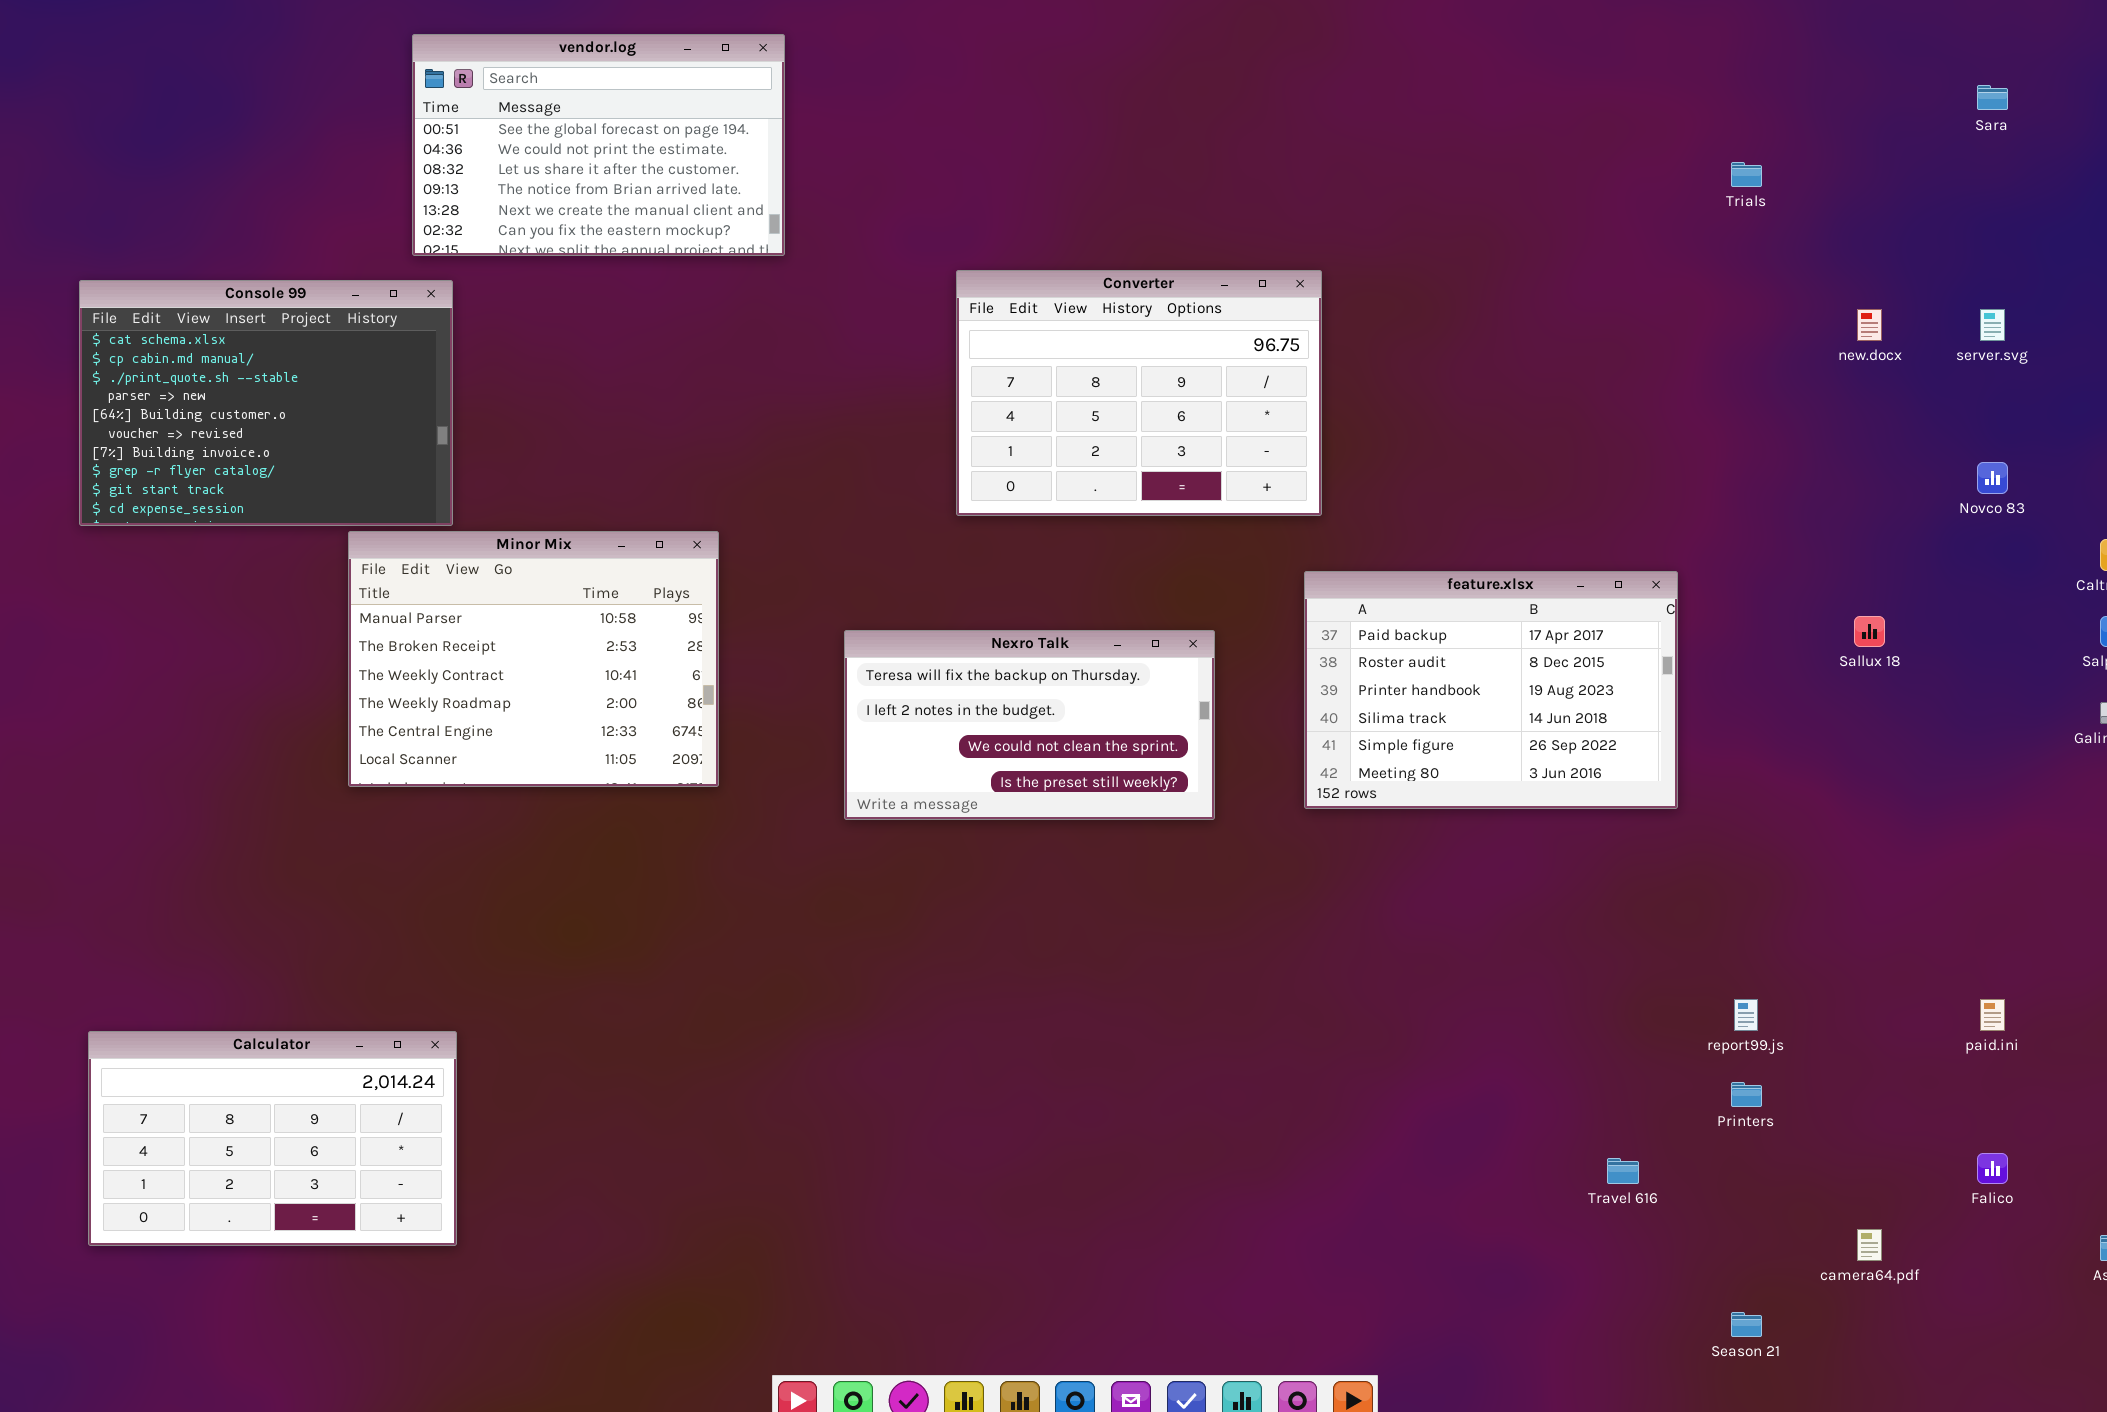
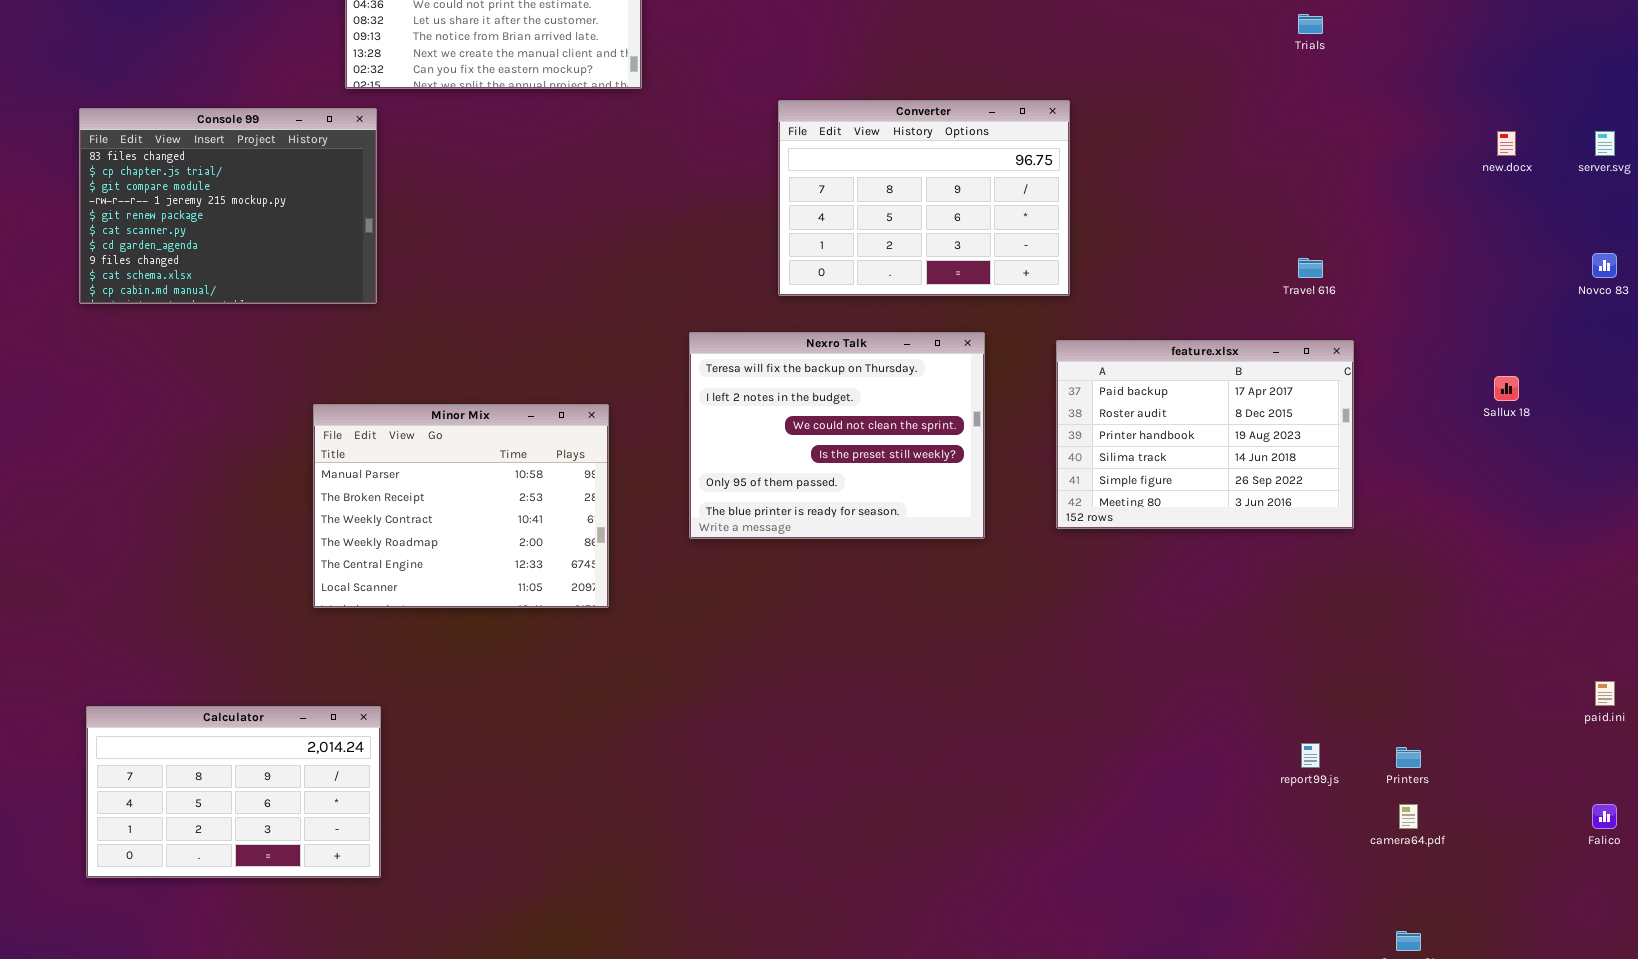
Trials: [1731,162,1762,187] -> [1298,14,1323,34], moved
Console 99: [79,280,453,526] -> [79,108,377,304], scrolled up 8 rows
Minor Mix: [348,531,719,787] -> [313,404,609,608], moved
Nexro Talk: [844,630,1215,820] -> [689,332,985,539], resized
report99.js: [1734,999,1758,1031] -> [1301,743,1320,768], moved
Travel 616: [1607,1158,1639,1184] -> [1298,258,1323,278], moved
camera64.pdf: [1857,1229,1882,1261] -> [1399,804,1418,829], moved

